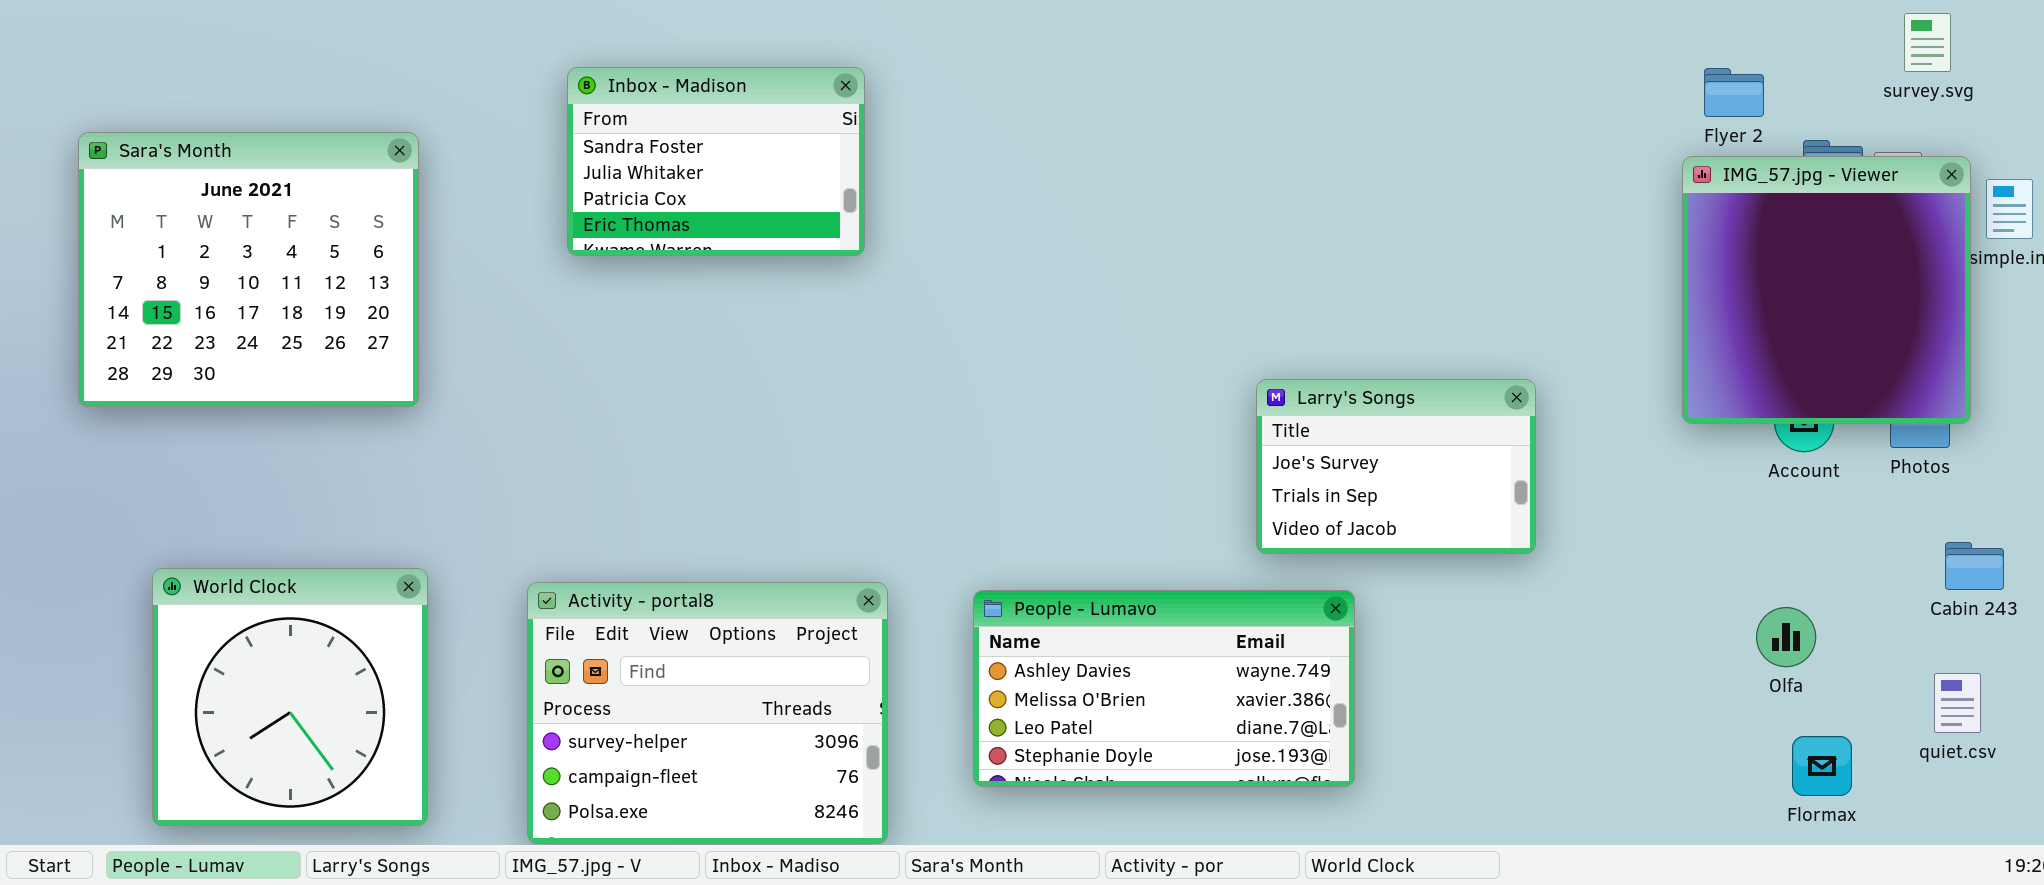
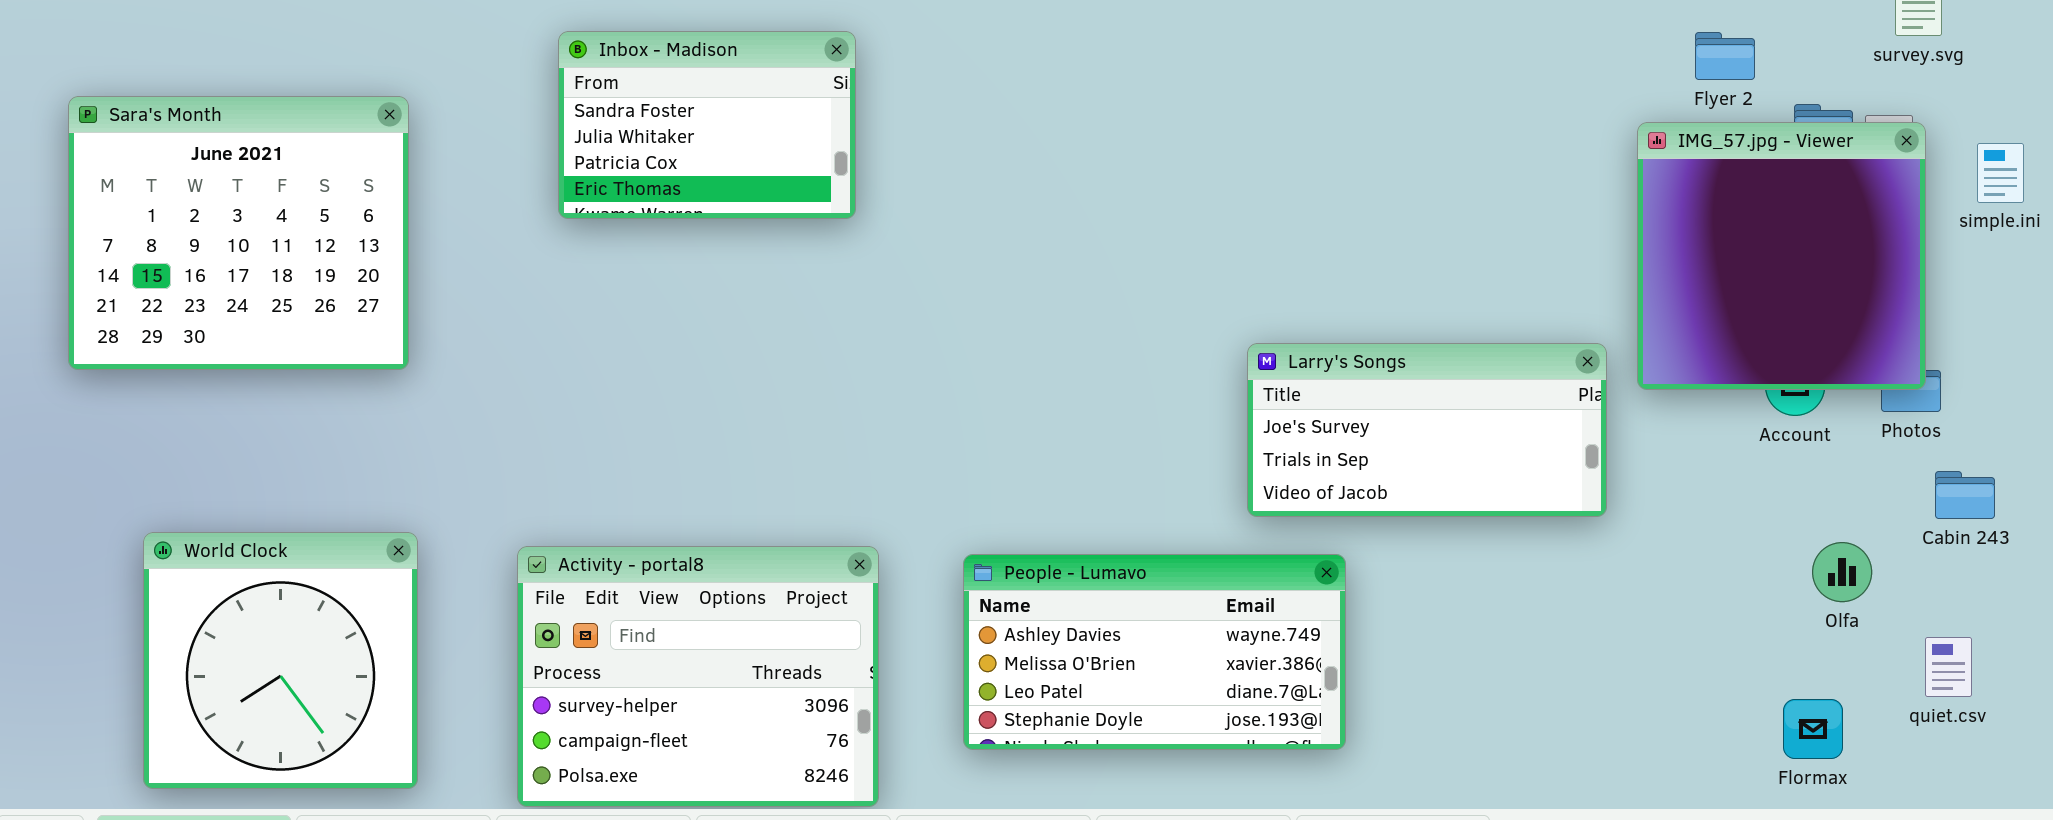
IMG_57.jpg - Viewer: [1682,156,1971,424] -> [1637,122,1926,390], moved
Larry's Songs: [1256,379,1536,554] -> [1247,343,1607,517], resized
Cabin 243: [1945,542,2004,590] -> [1935,471,1995,519], moved
Olfa: [1756,607,1816,667] -> [1812,542,1872,602], moved

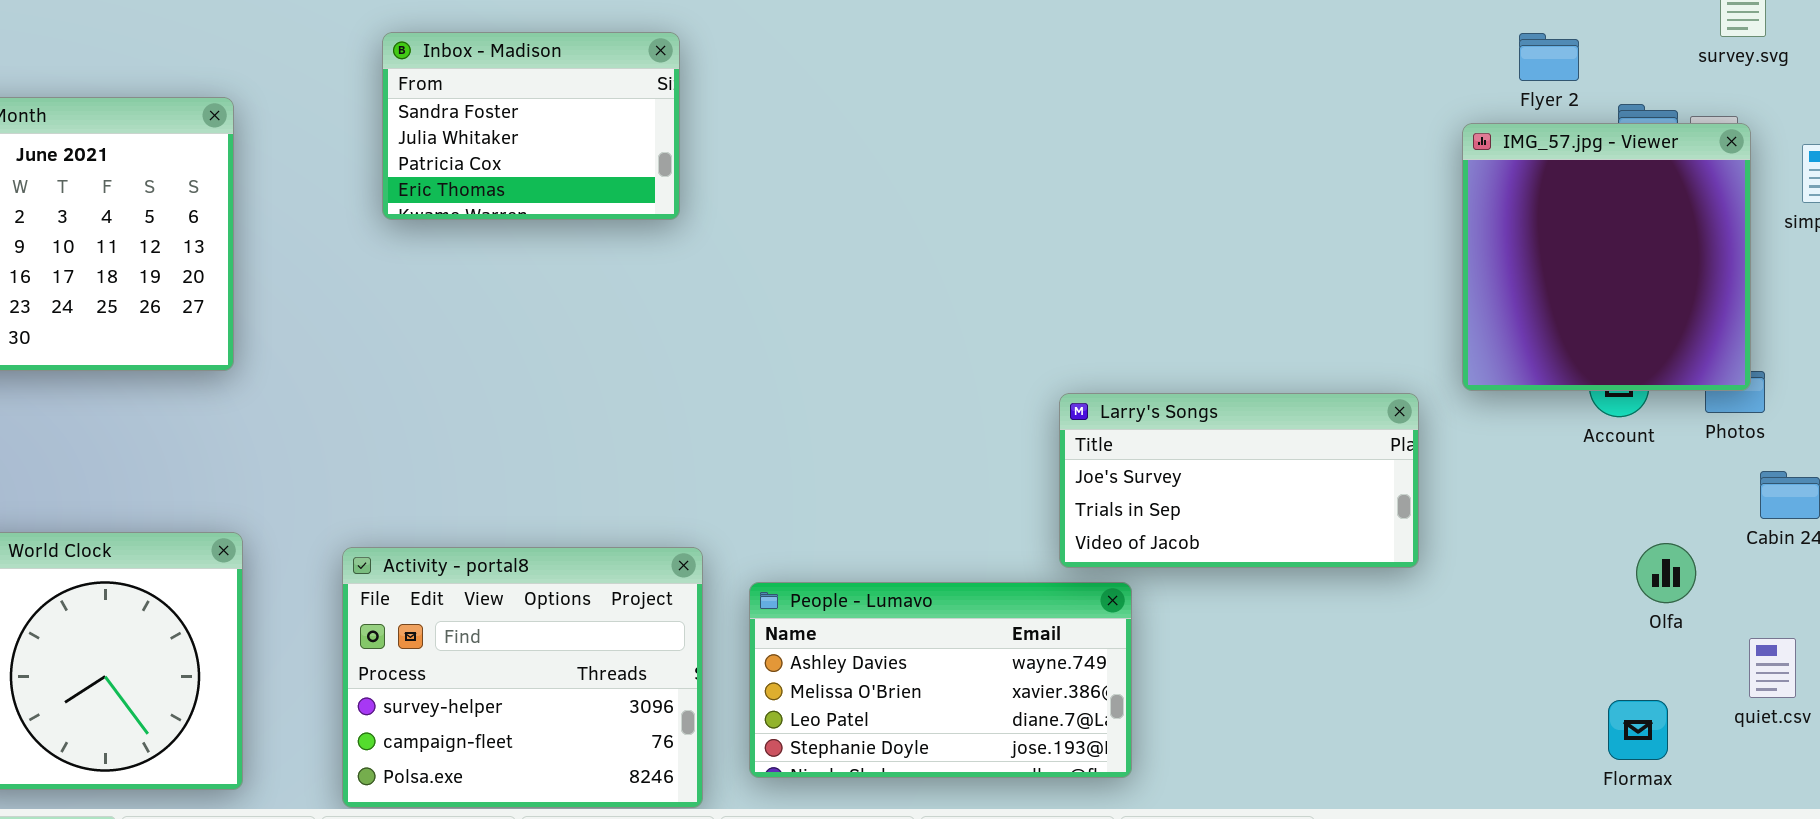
Larry's Songs: [1247,343,1607,517] -> [1059,393,1419,568], moved
People - Lumavo: [963,554,1346,750] -> [749,582,1132,778], moved

